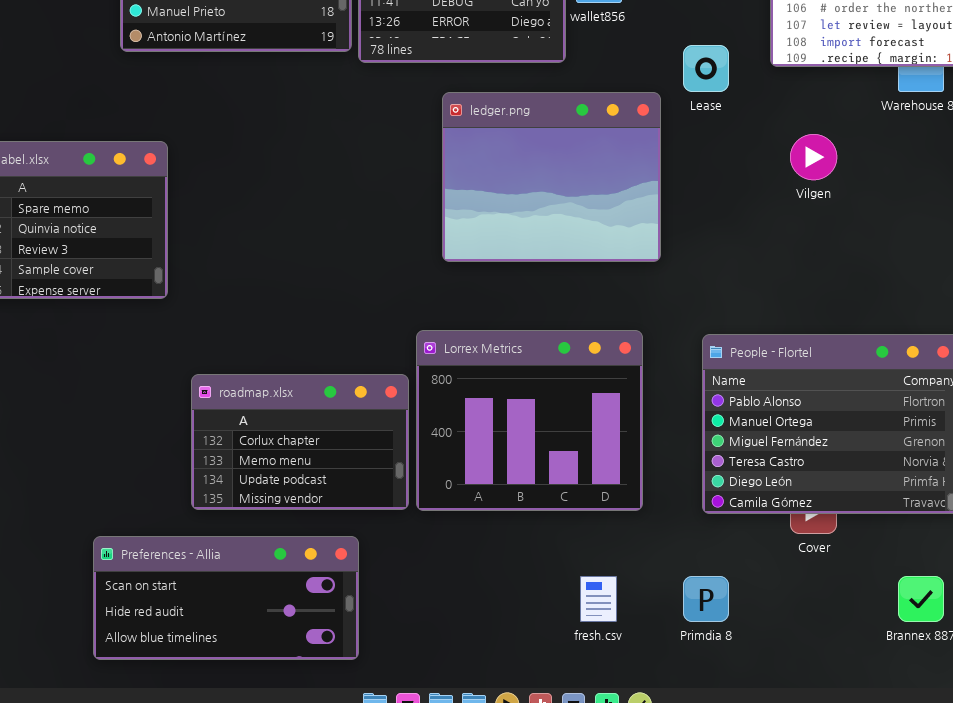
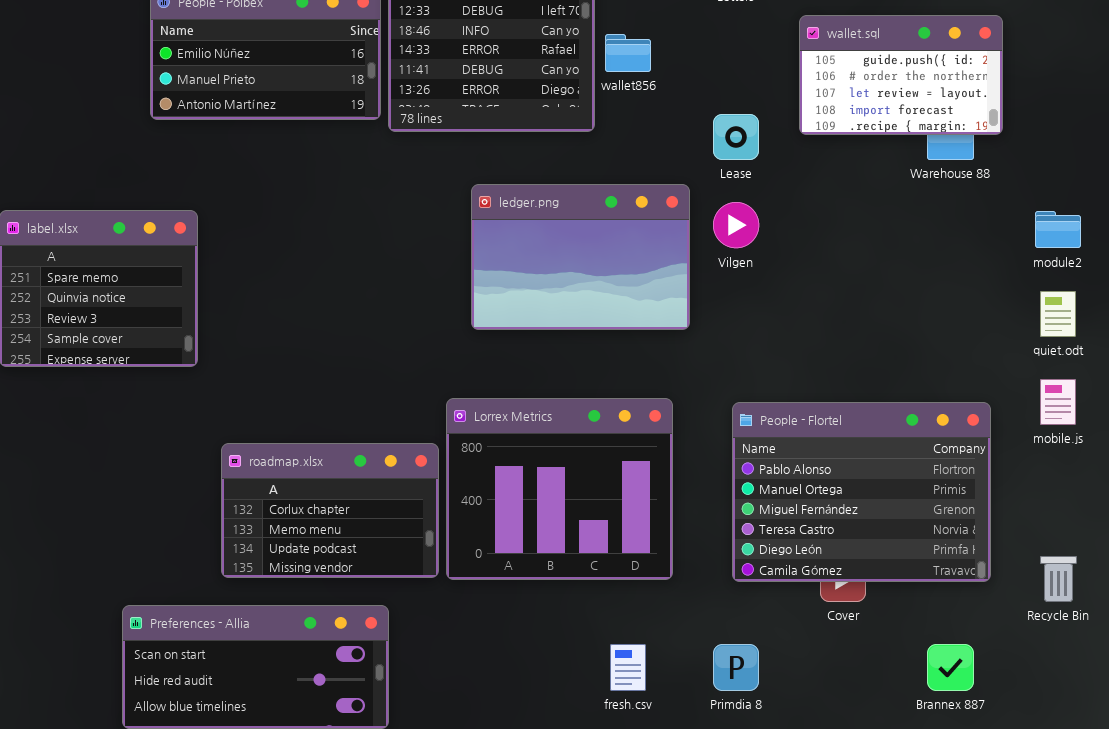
ledger.png: [442,92,661,262] -> [471,184,690,330], resized
Vilgen: [790,134,837,180] -> [713,202,759,248], moved

